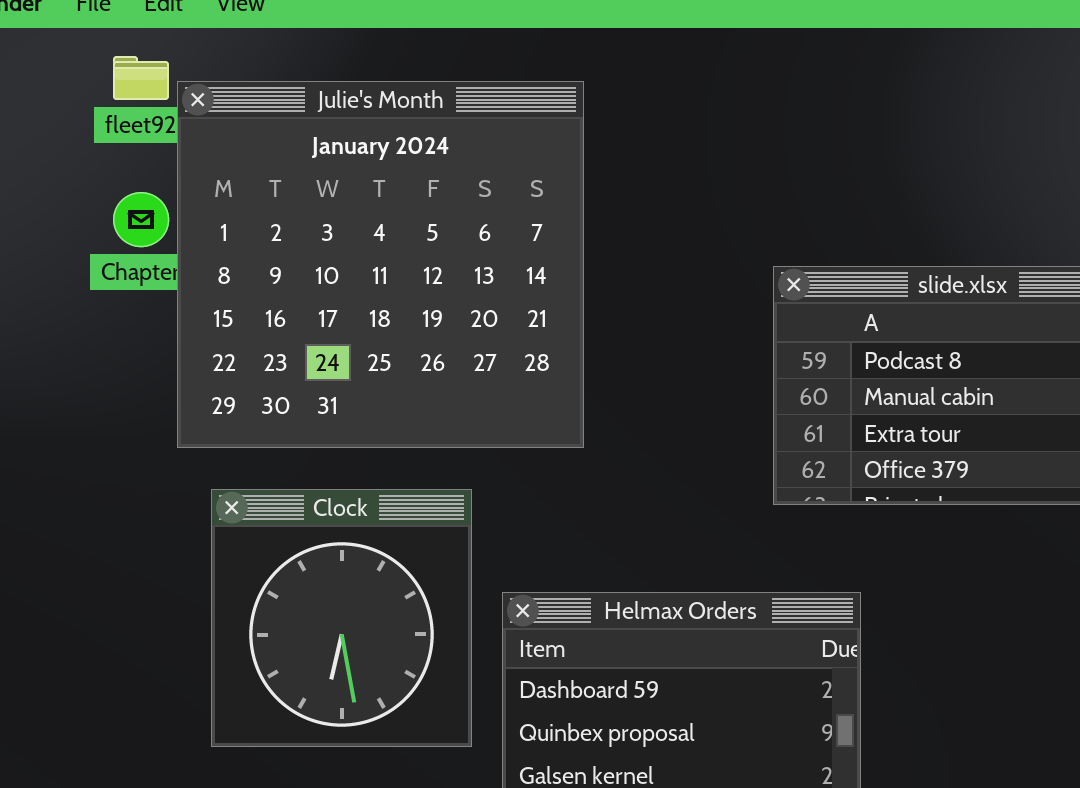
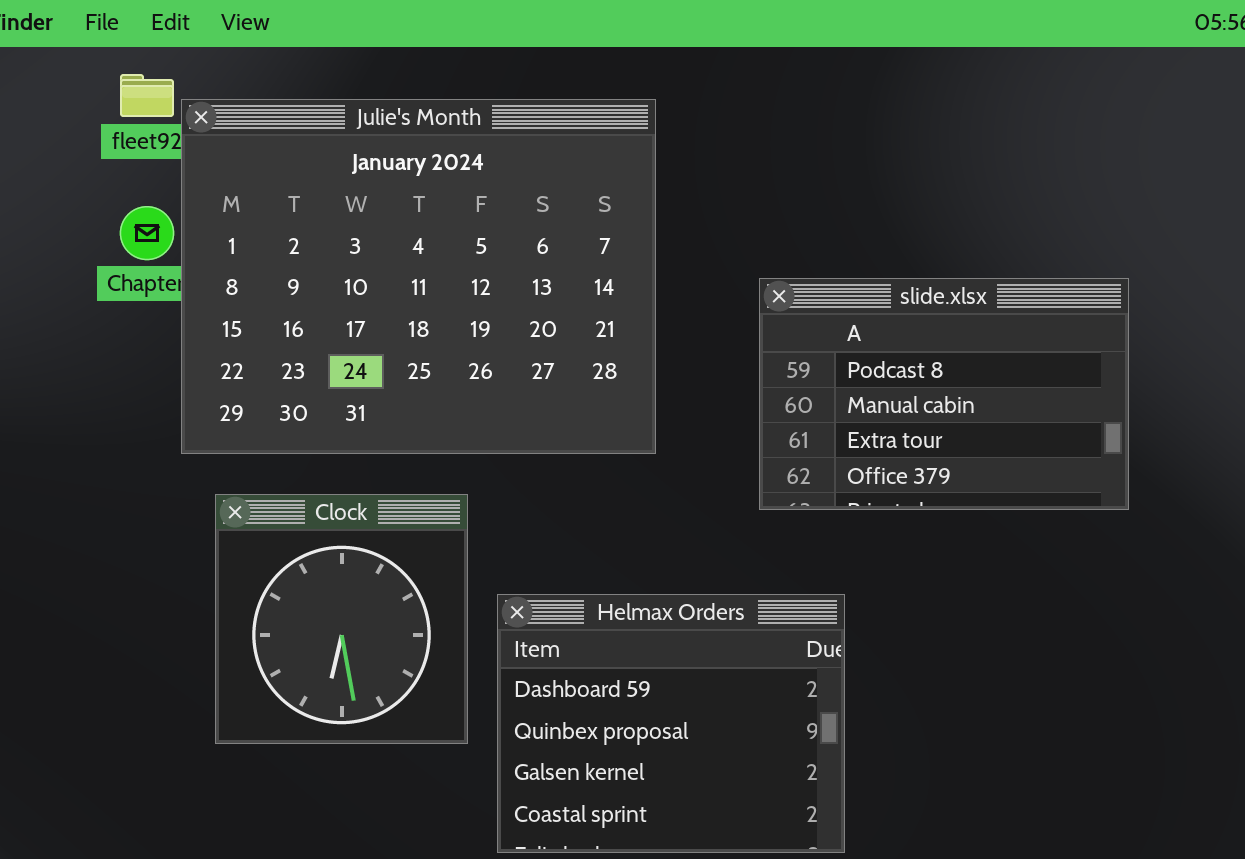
Julie's Month: [177,81,584,448] -> [181,99,656,454], resized

